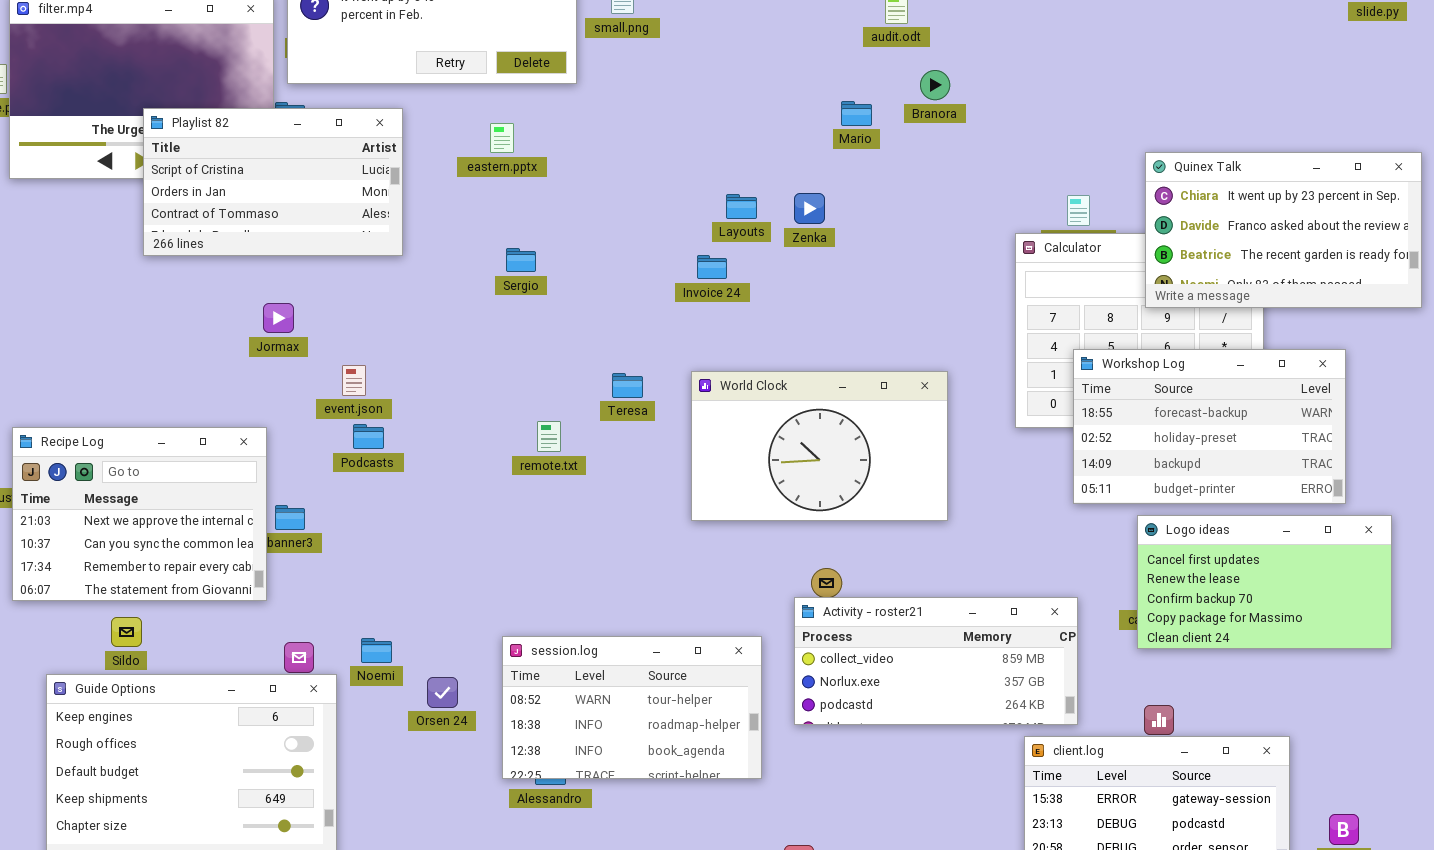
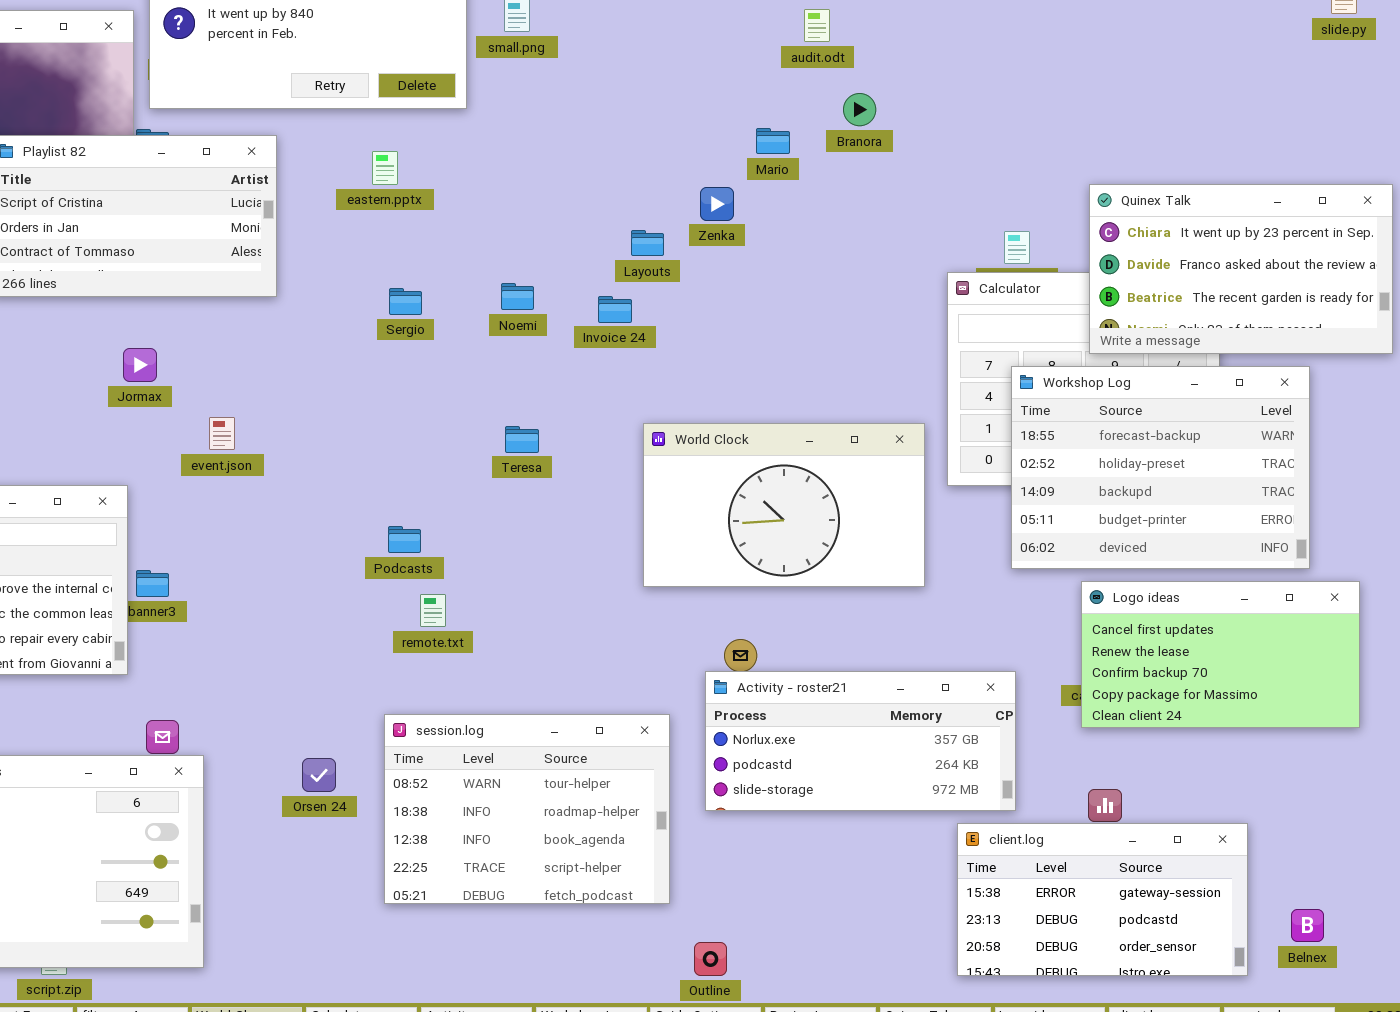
Zenka: [794,193,825,224] -> [700,187,734,221], moved
Workshop Log: [1073,349,1346,504] -> [1011,366,1310,569], resized
World Clock: [691,371,948,521] -> [643,423,925,587], moved
remote.txt: [537,421,561,452] -> [420,594,446,627], moved
Podcasts: [353,424,384,449] -> [388,526,421,553], moved
Activity - roster21: [794,597,1078,725] -> [705,671,1016,811], scrolled down 1 row
session.log: [502,636,762,779] -> [384,714,670,904], resized
Noemi: [361,638,392,663] -> [501,283,534,310], moved

